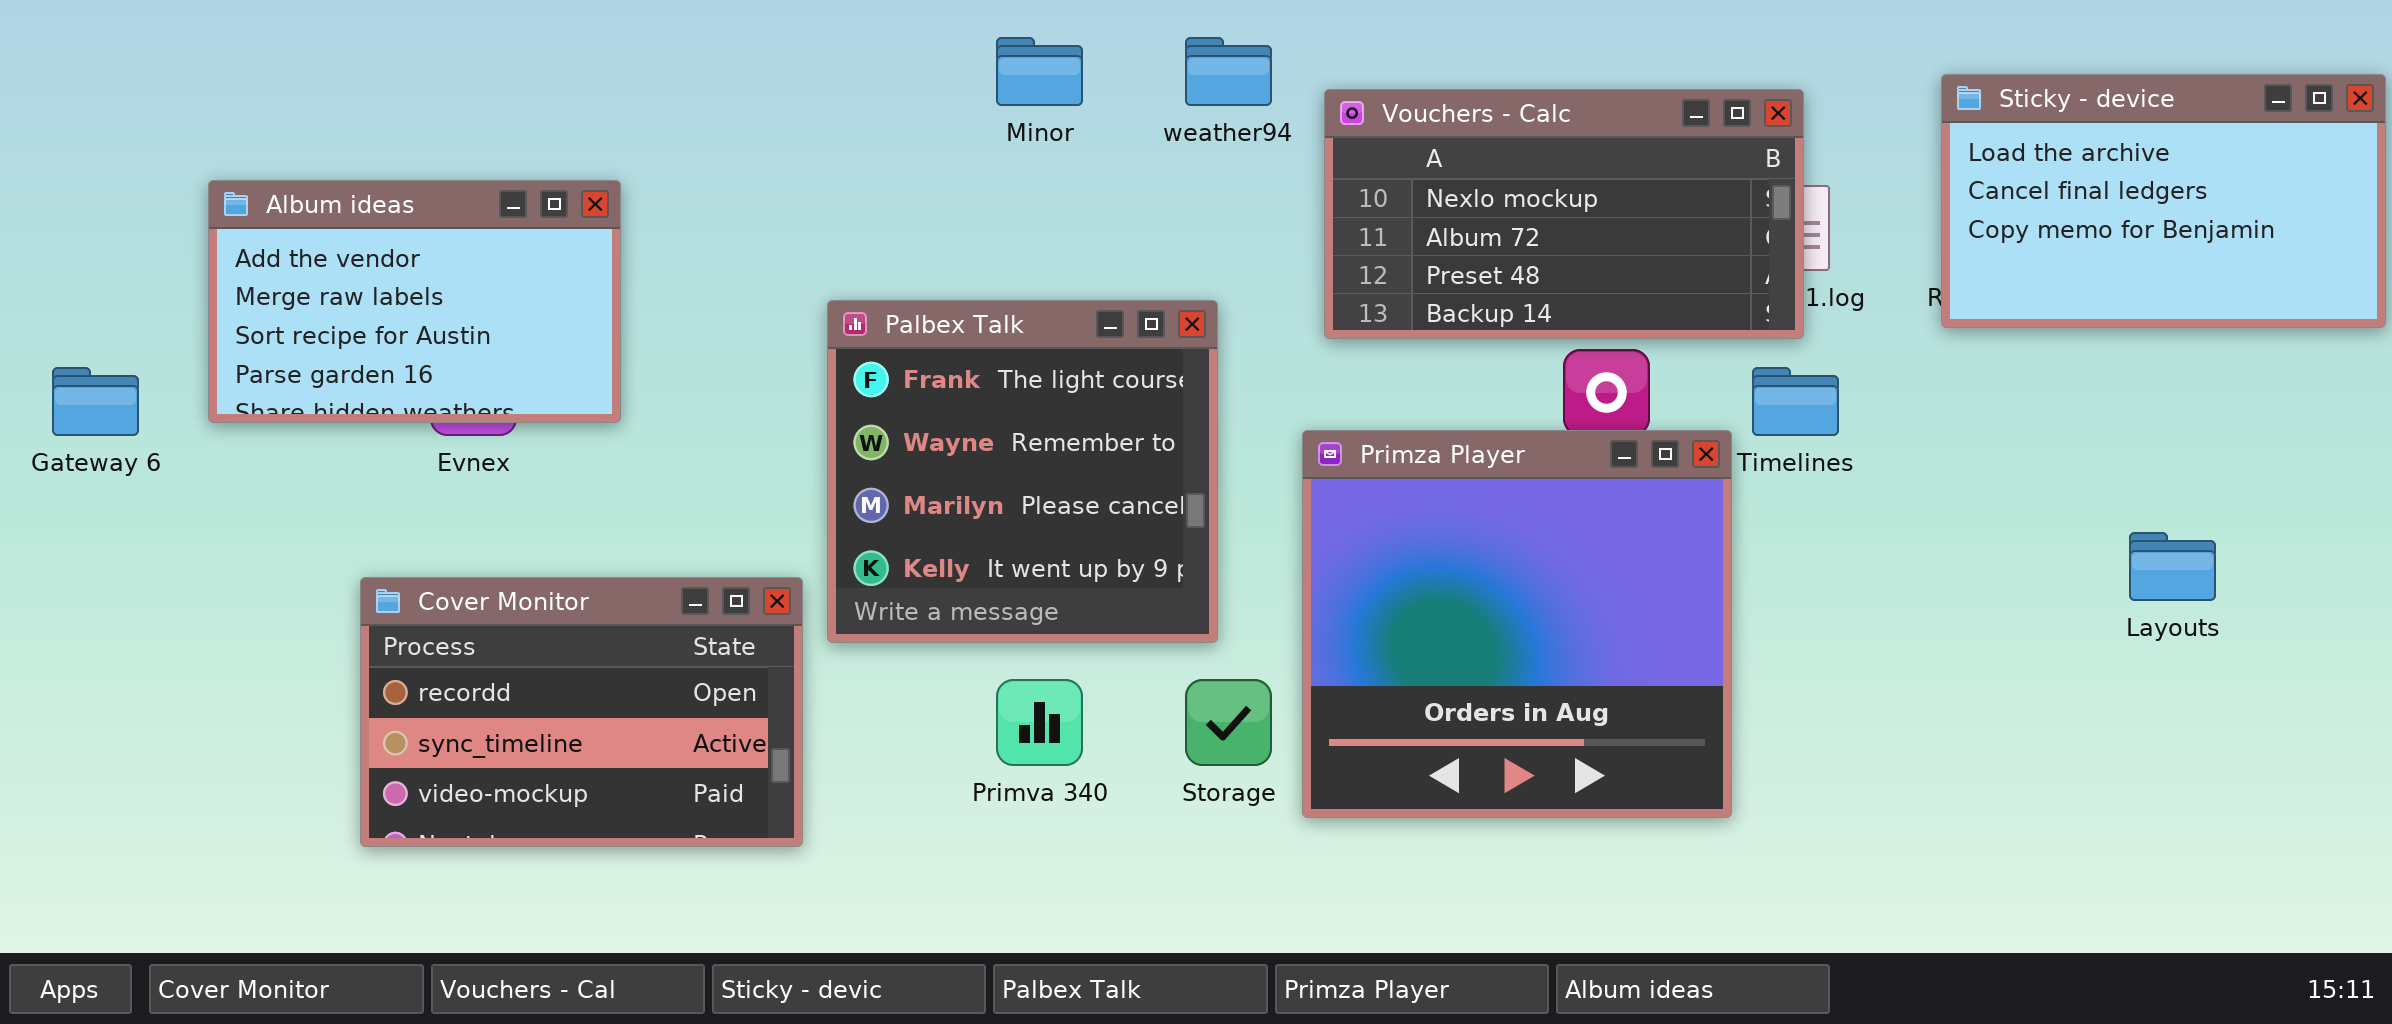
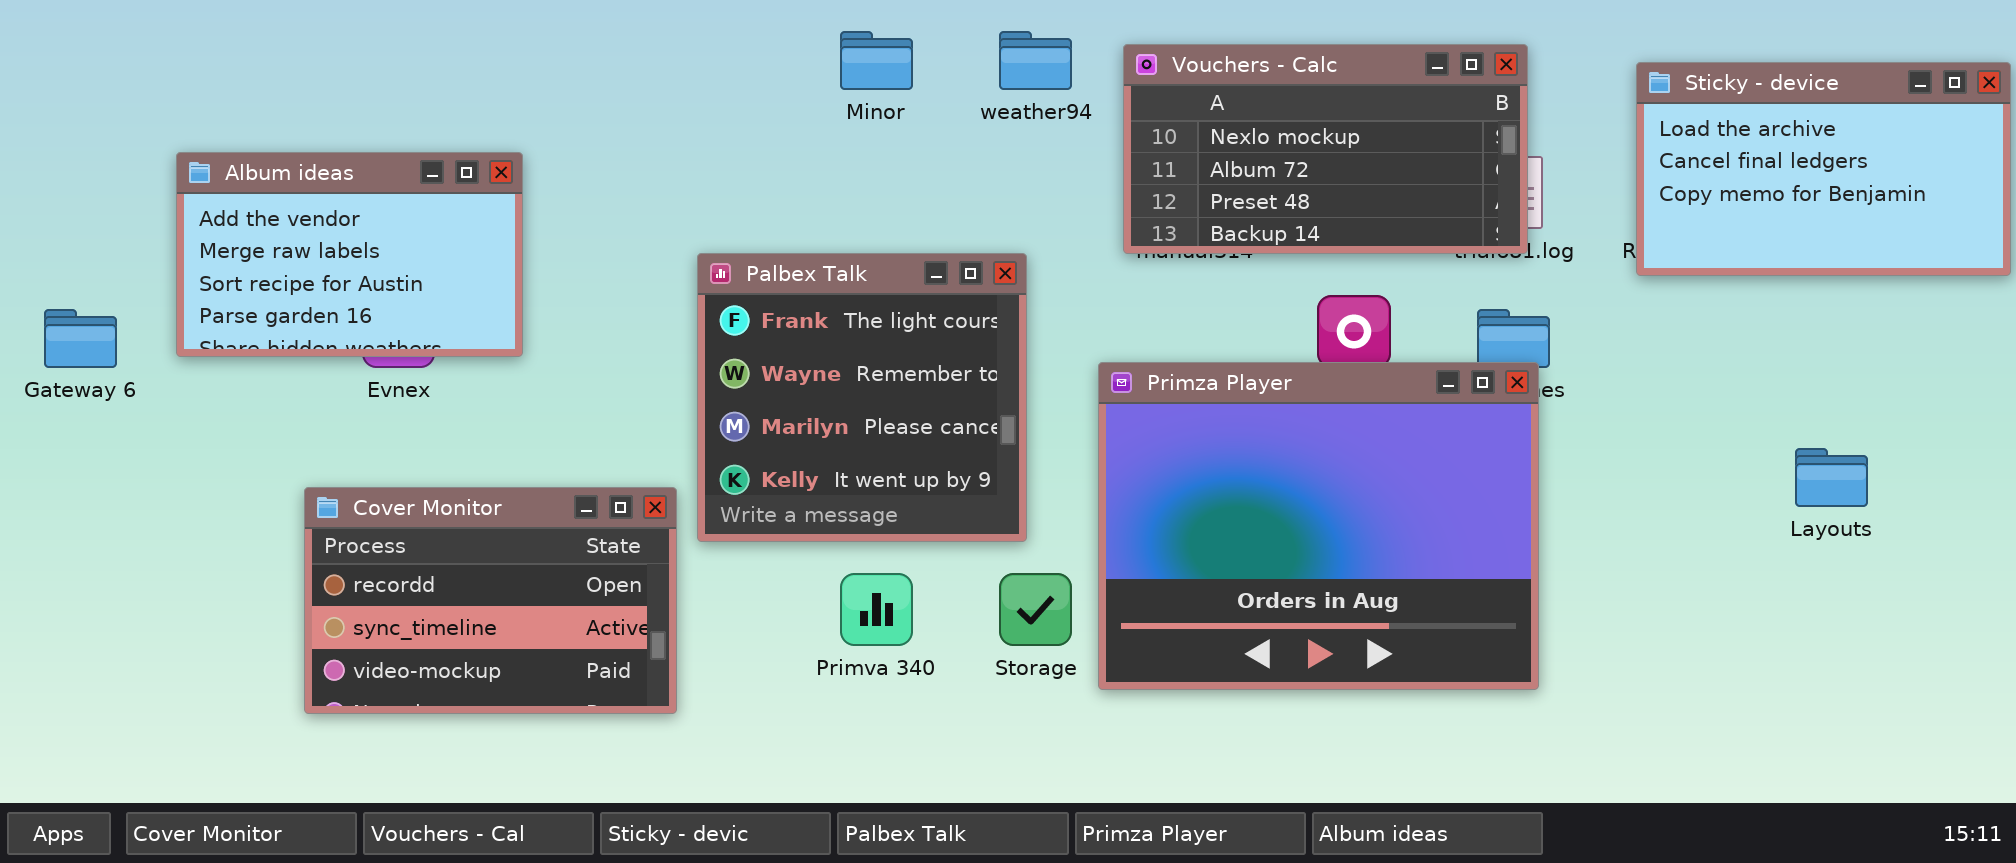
Vouchers - Calc: [1324,89,1804,339] -> [1123,44,1528,254], moved
Primza Player: [1302,430,1732,818] -> [1098,362,1539,690], resized

